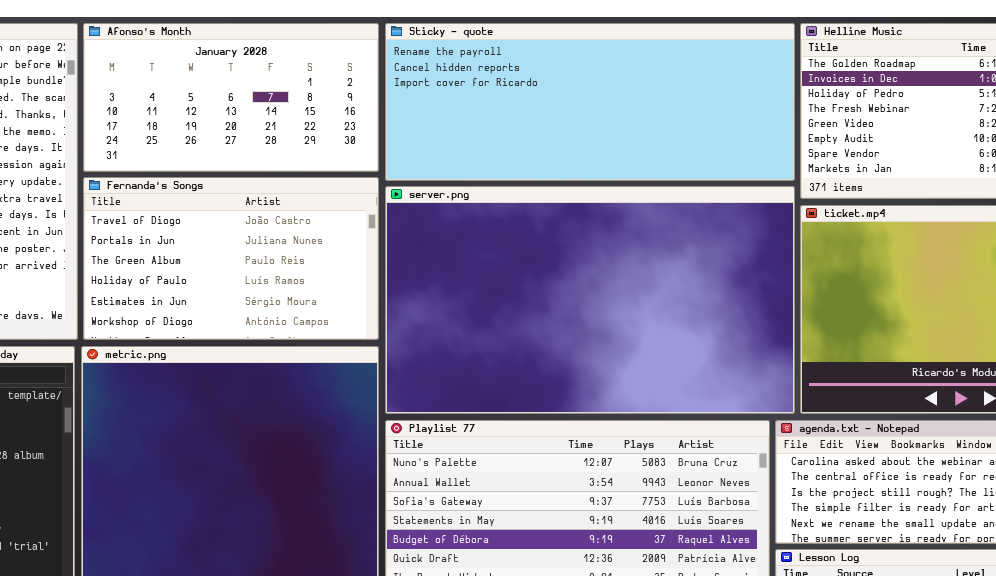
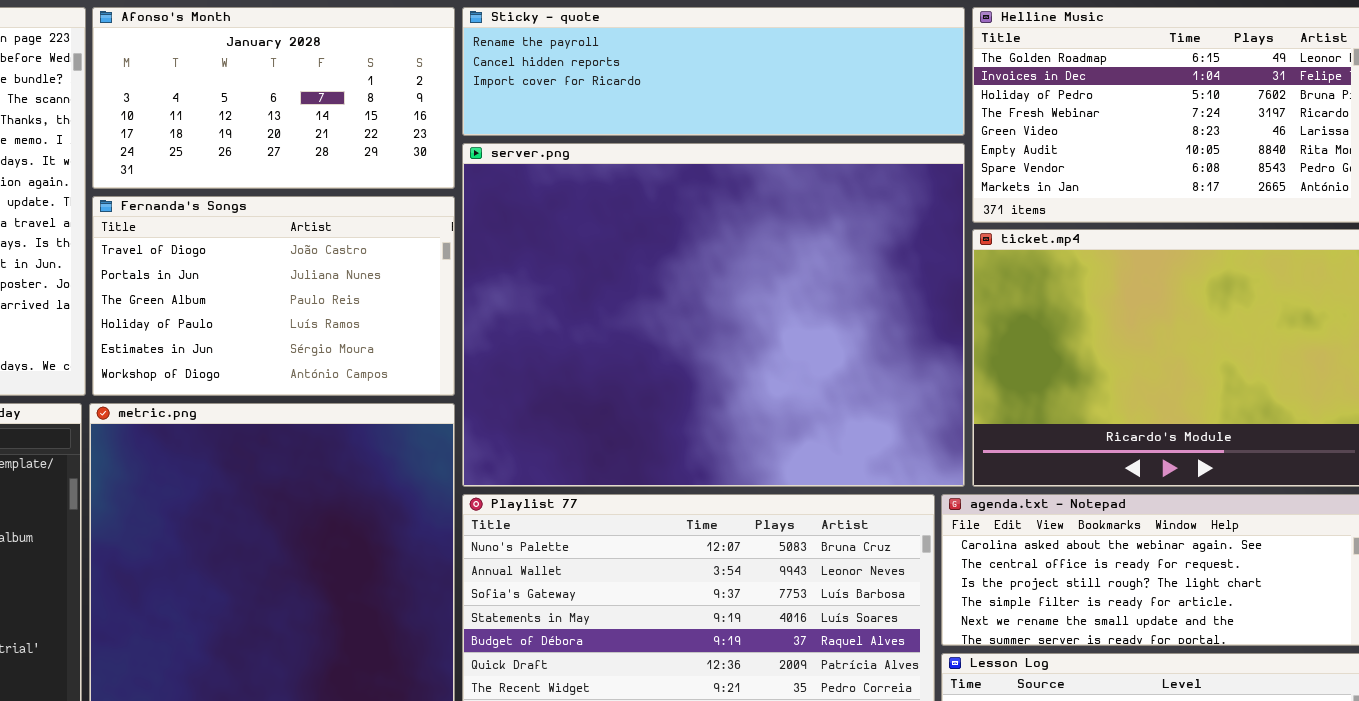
Sticky - quote: [385,23,795,181] -> [462,7,965,136], resized
server.png: [385,186,795,414] -> [462,143,965,487], resized

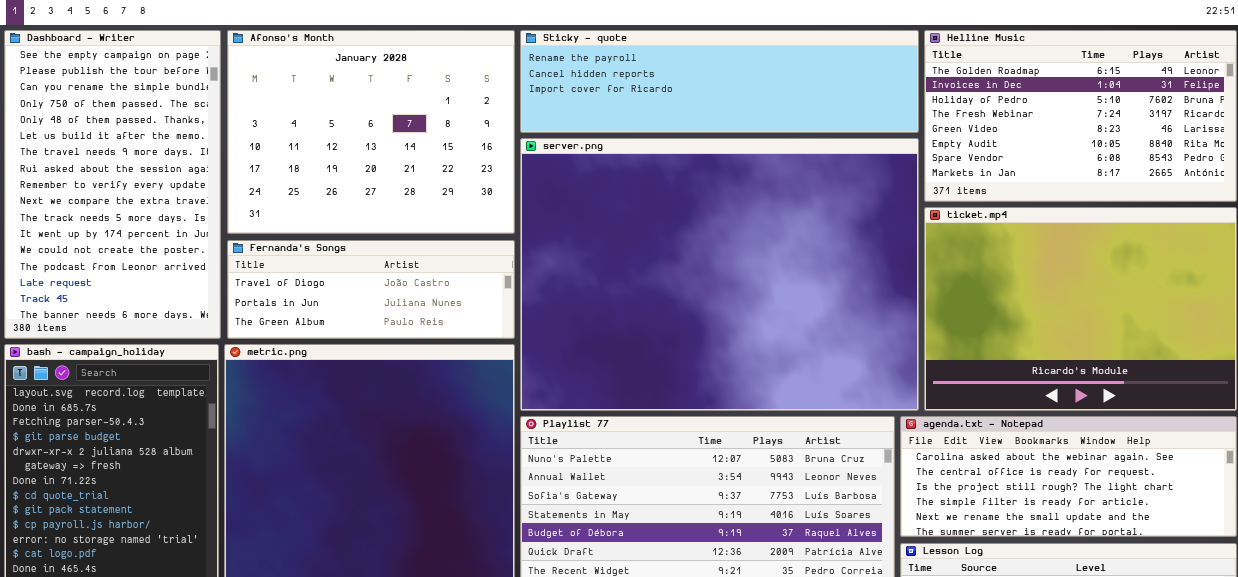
Afonso's Month: [92,7,455,189] -> [227,30,515,234], resized
Fernanda's Songs: [92,196,455,396] -> [227,240,515,339], resized

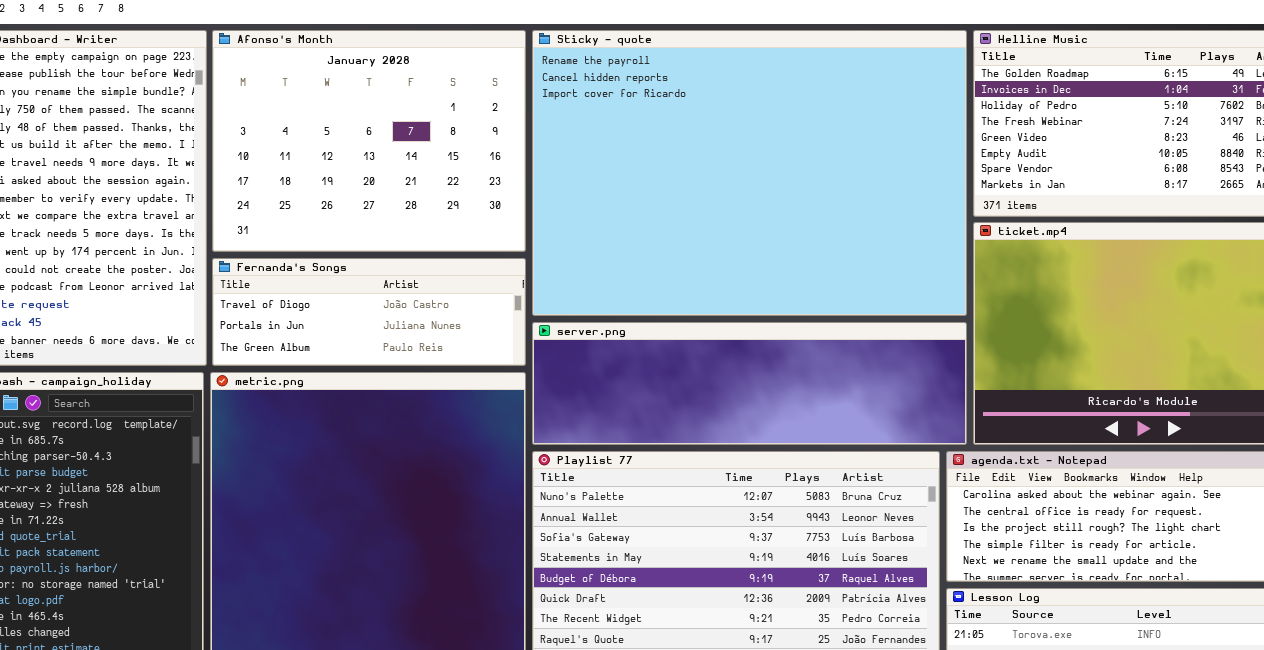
Sticky - quote: [520,30,919,133] -> [532,30,967,316], resized
server.png: [520,138,919,411] -> [532,322,967,445], resized

